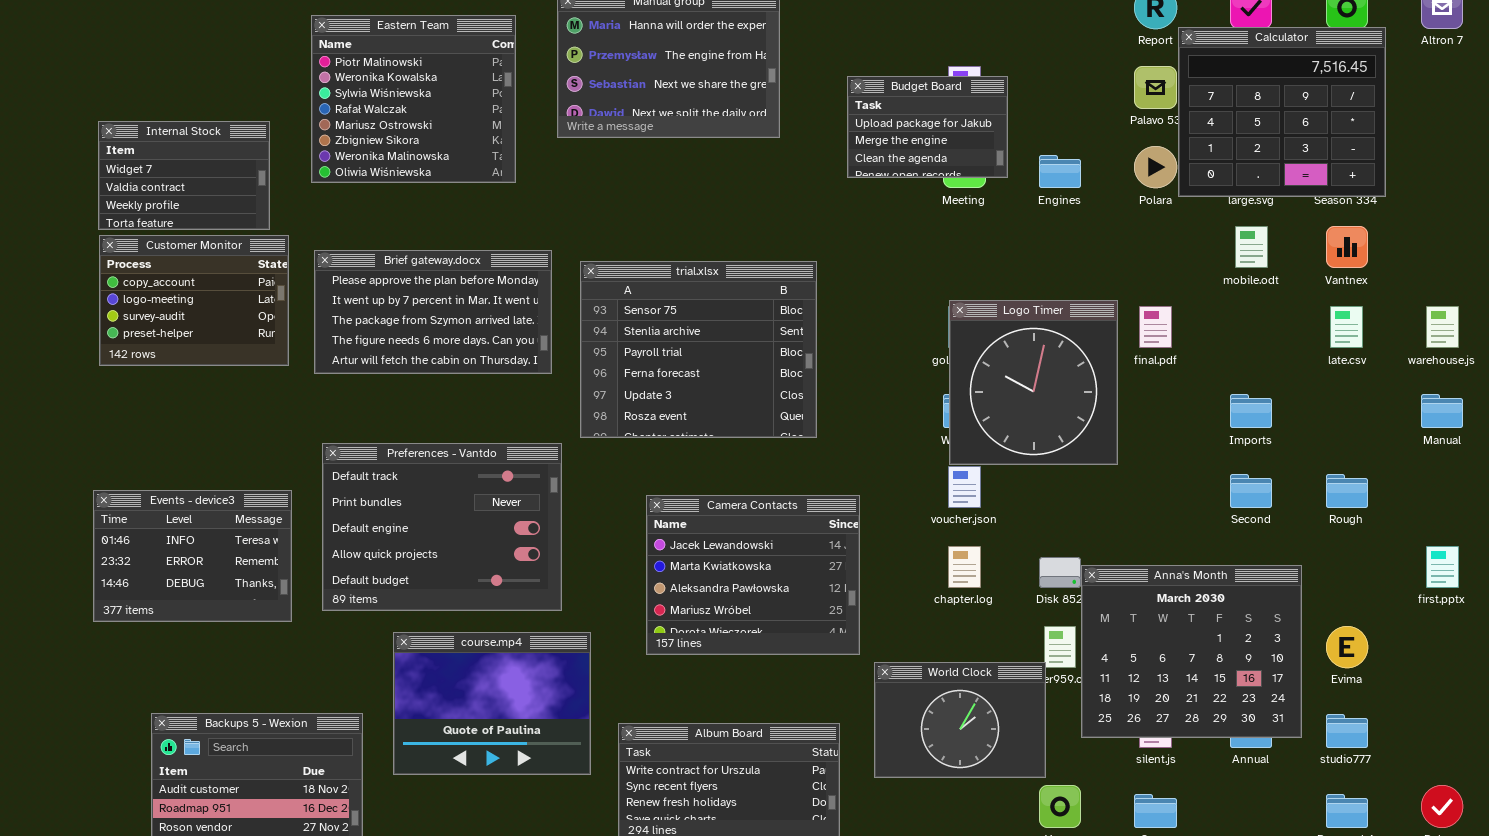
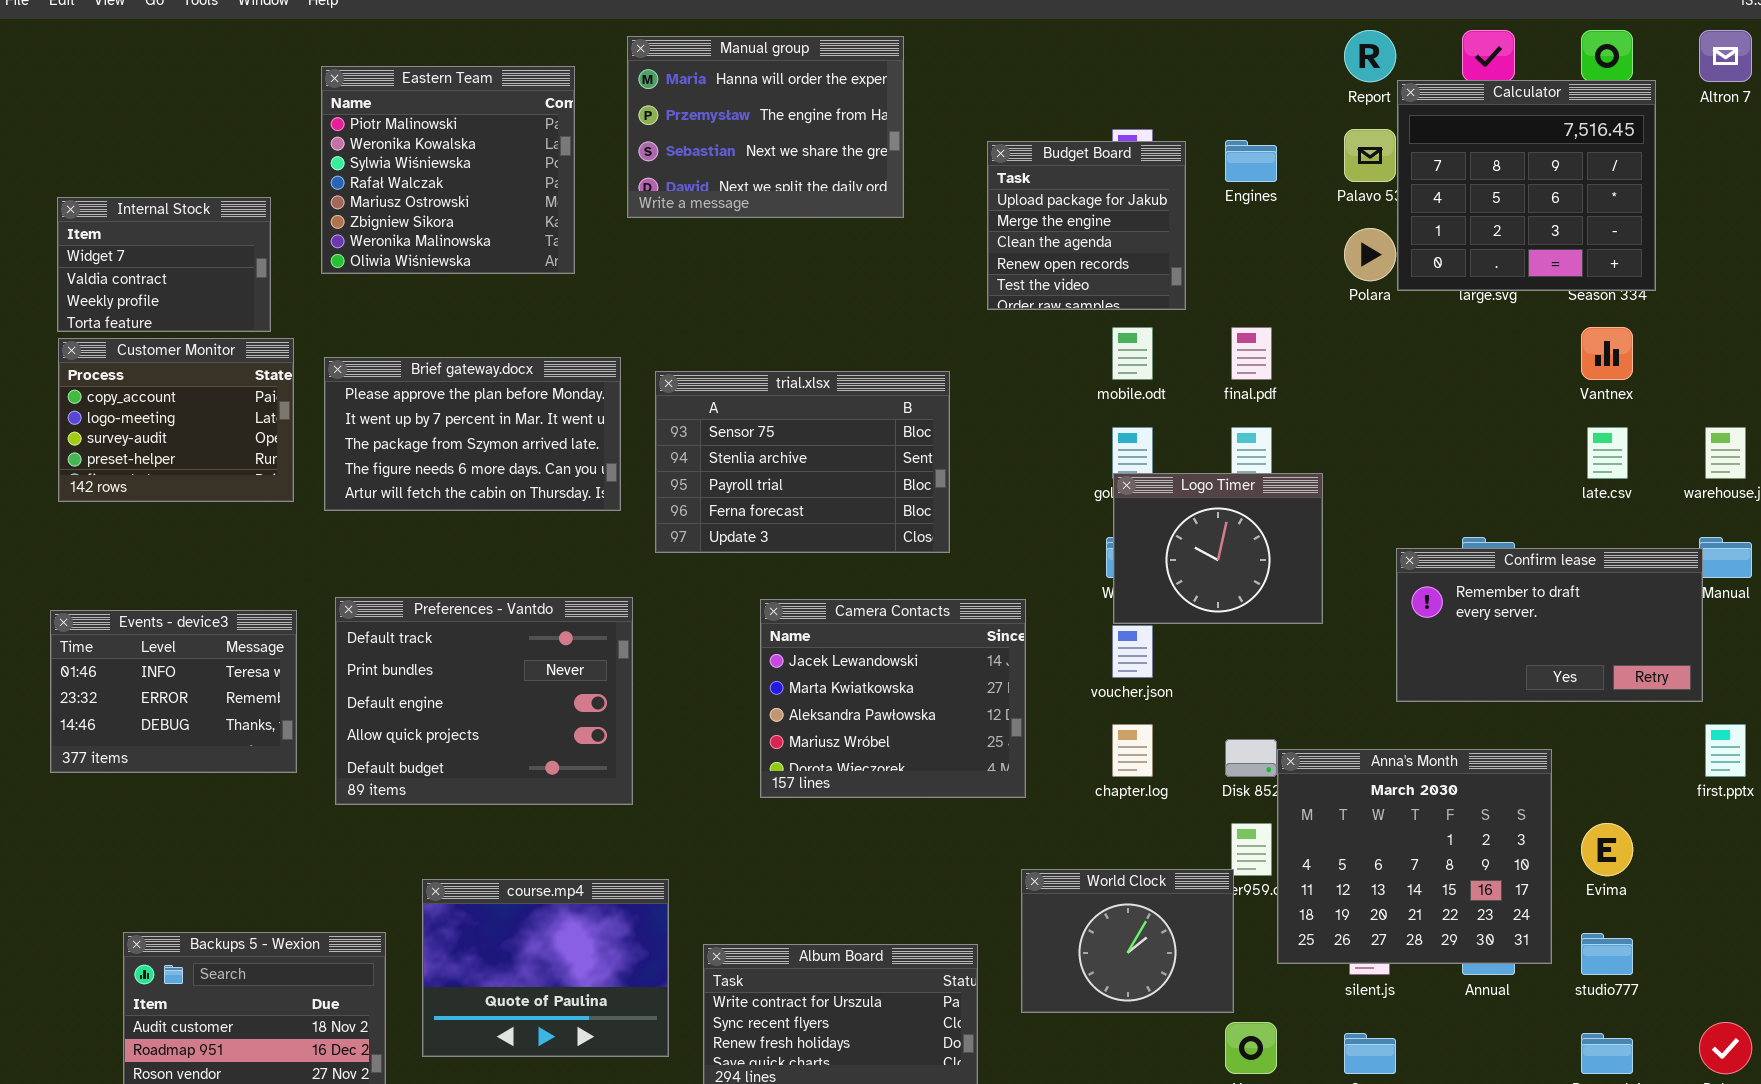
Budget Board: [847,76,1008,178] -> [987,141,1186,310], resized
Engines: [1039,155,1081,188] -> [1225,140,1277,182], moved
mobile.odt: [1235,226,1268,268] -> [1112,327,1153,380], moved
trial.xlsx: [580,261,817,438] -> [655,371,950,553], resized
Logo Timer: [949,300,1118,465] -> [1113,473,1323,624], resized
final.pdf: [1139,306,1172,348] -> [1231,327,1272,380], moved
Confirm lease: none -> [1396,548,1703,702], opened
Events - device3: [93,490,292,622] -> [50,610,297,773], moved
Camera Contacts: [646,495,860,655] -> [760,599,1026,798], moved
course.mp4: [393,632,591,775] -> [422,879,669,1057], moved

